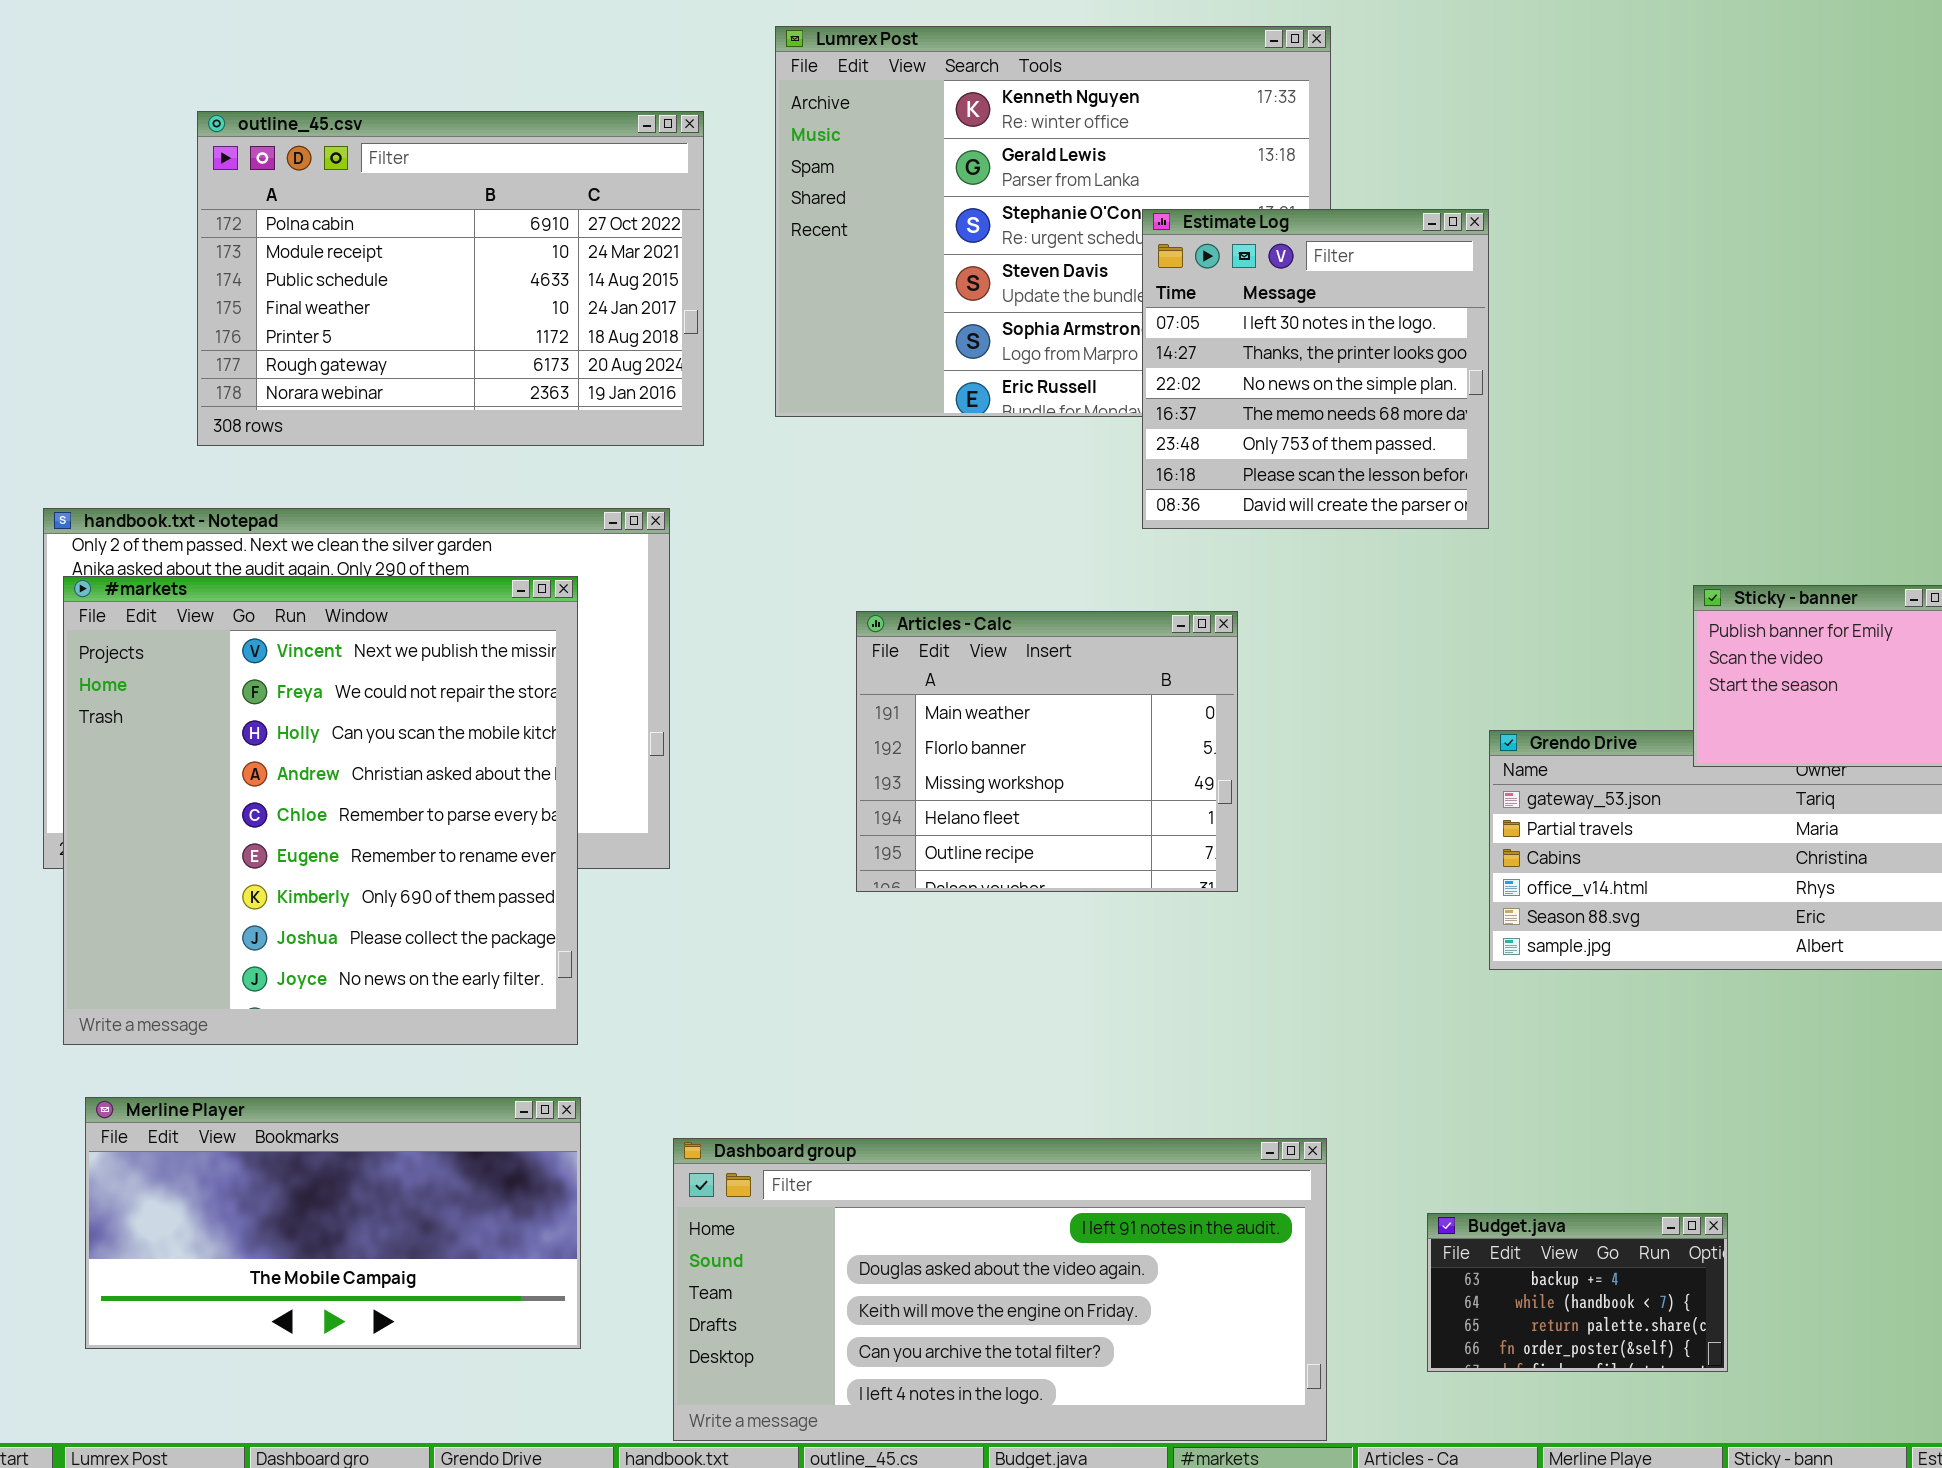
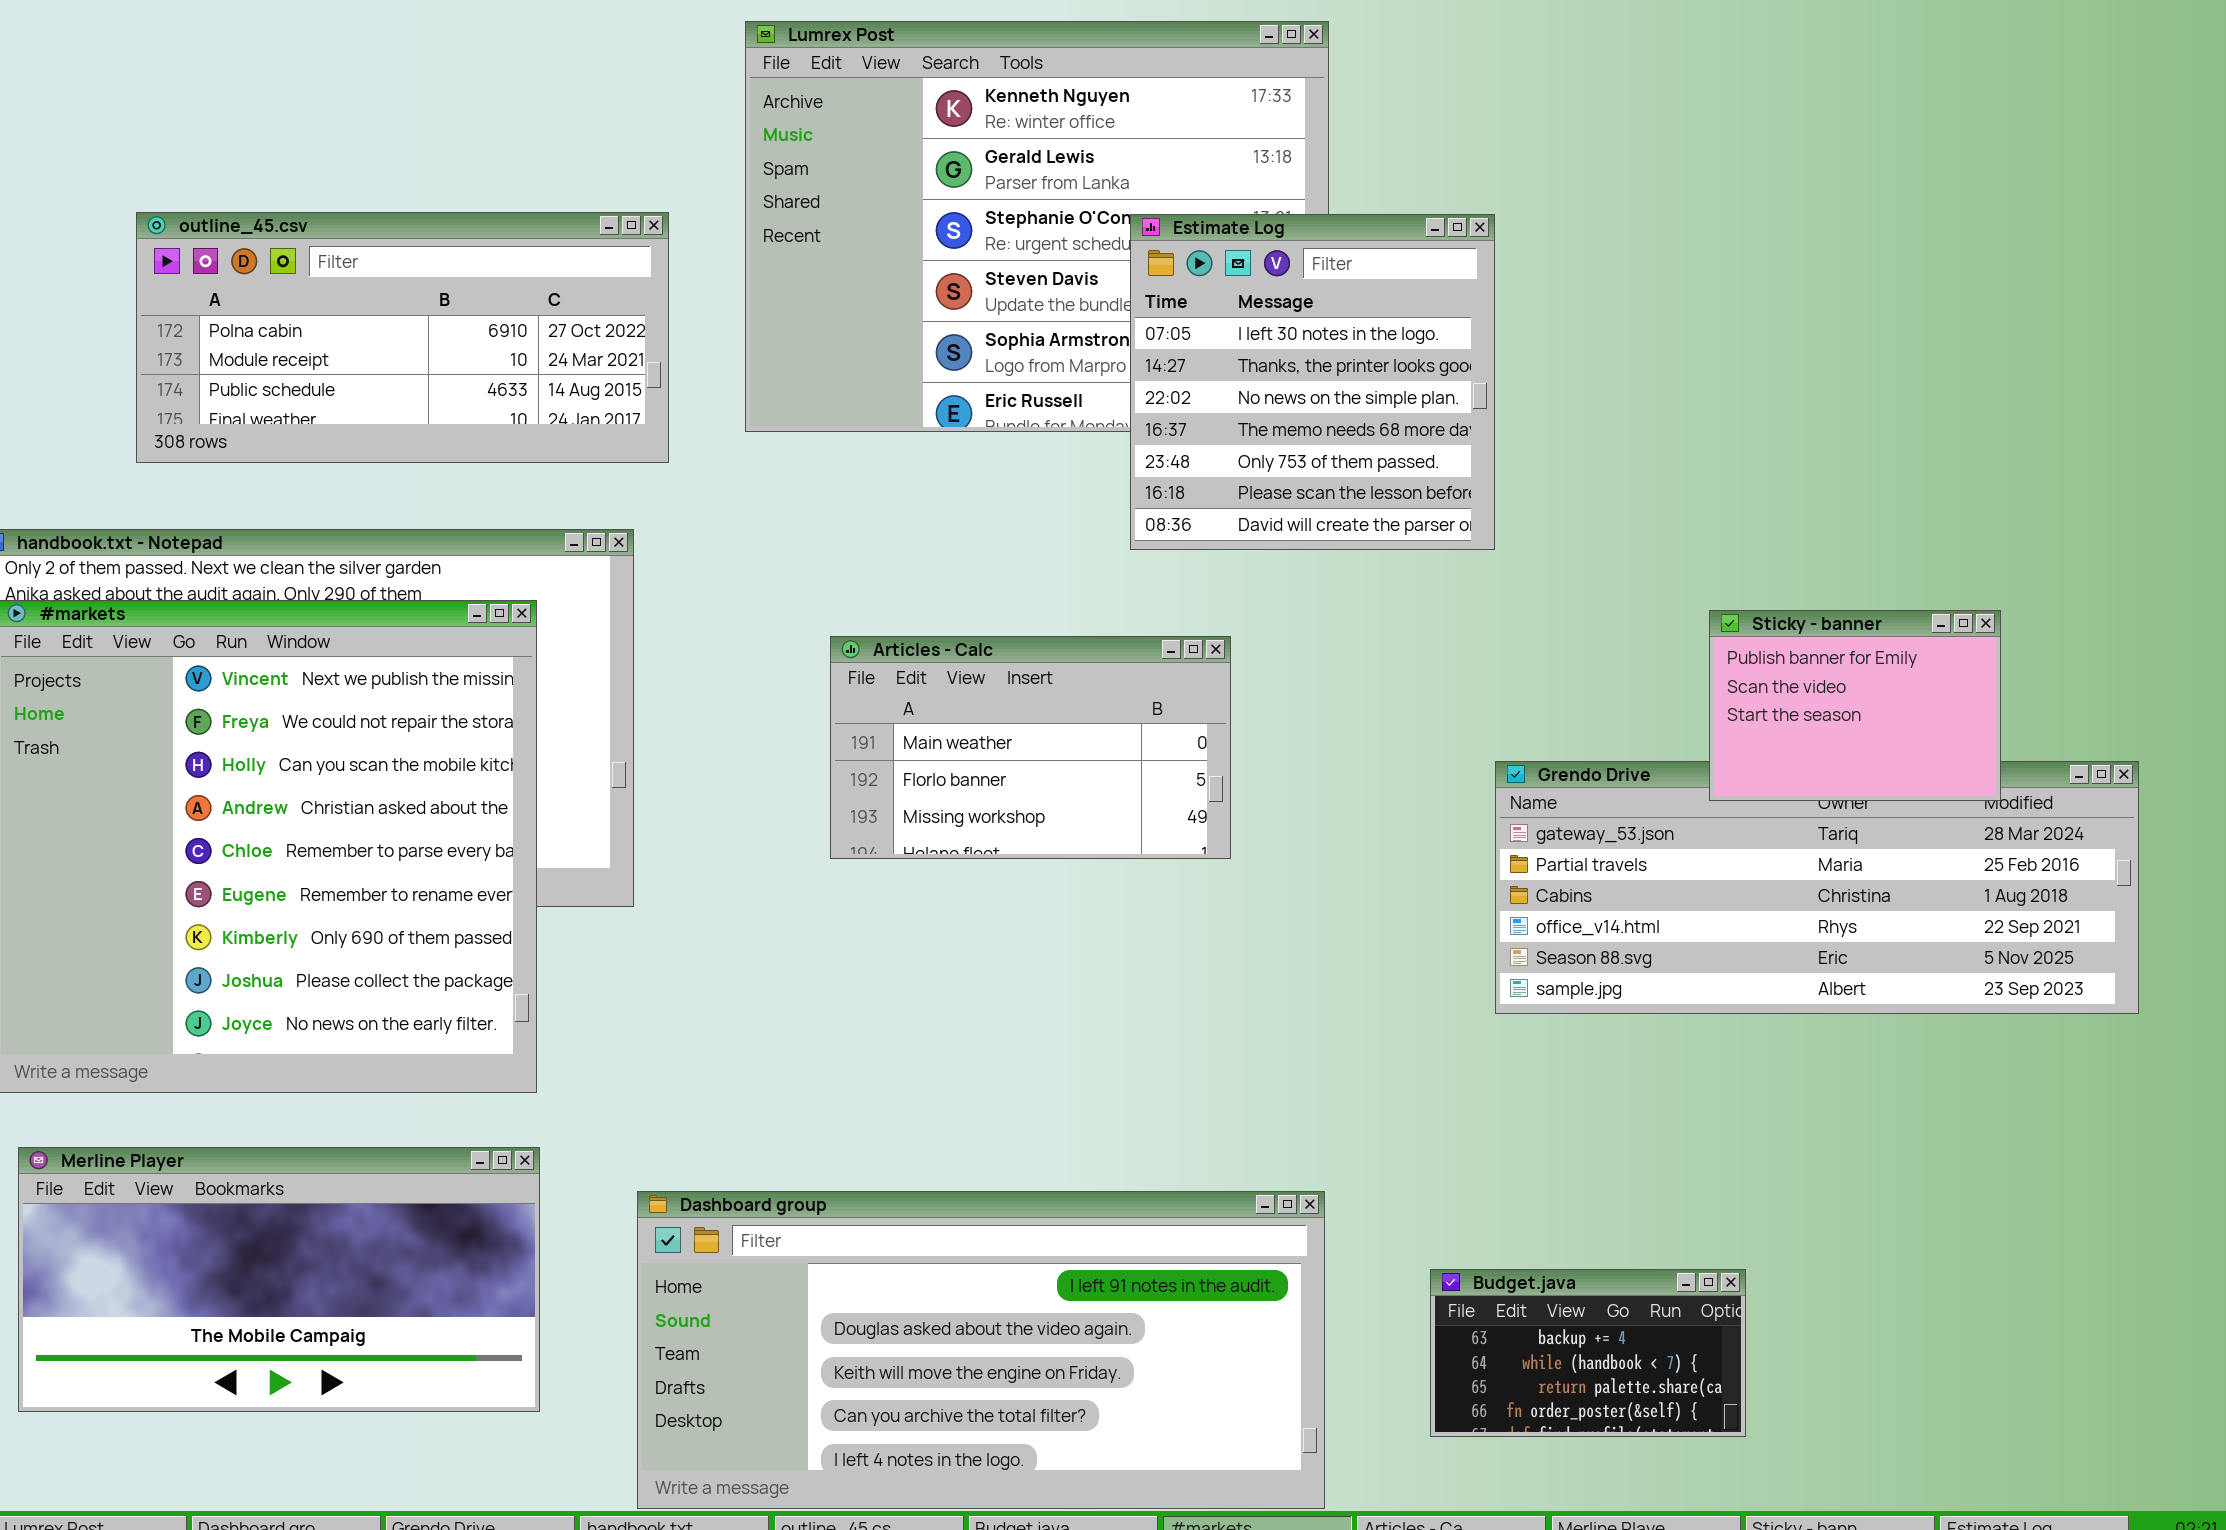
outline_45.csv: [197,111,704,446] -> [136,212,669,463], resized
Articles - Calc: [856,611,1238,892] -> [830,636,1231,859], resized

